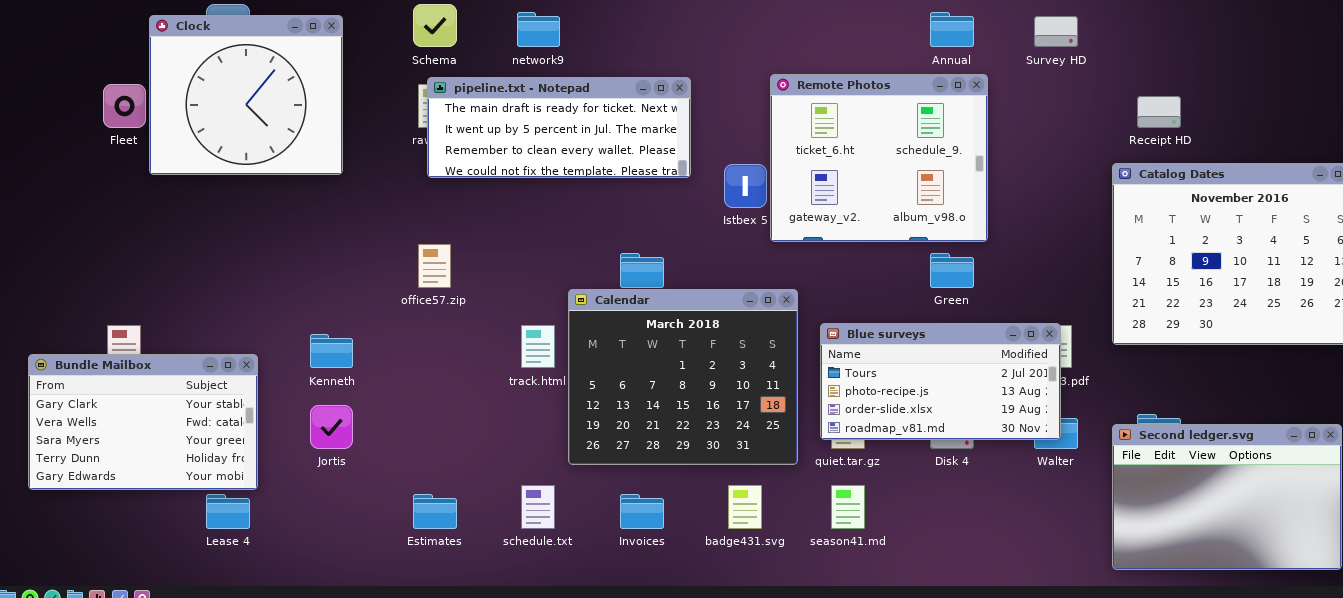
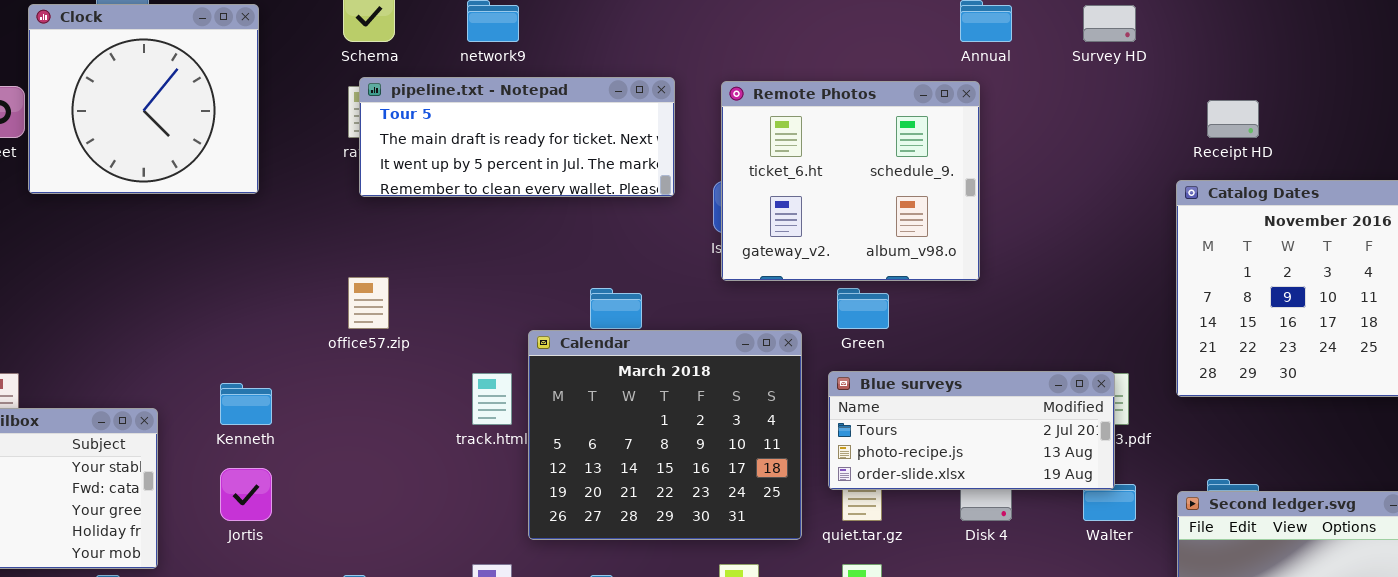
Remote Photos: [770,74,988,242] -> [721,81,980,281], moved
pipeline.txt - Notepad: [427,77,691,178] -> [359,77,675,197], scrolled up 1 row
Green: [930,253,974,288] -> [837,288,889,329], moved
Blue surveys: [820,323,1061,440] -> [828,371,1115,490], resized

